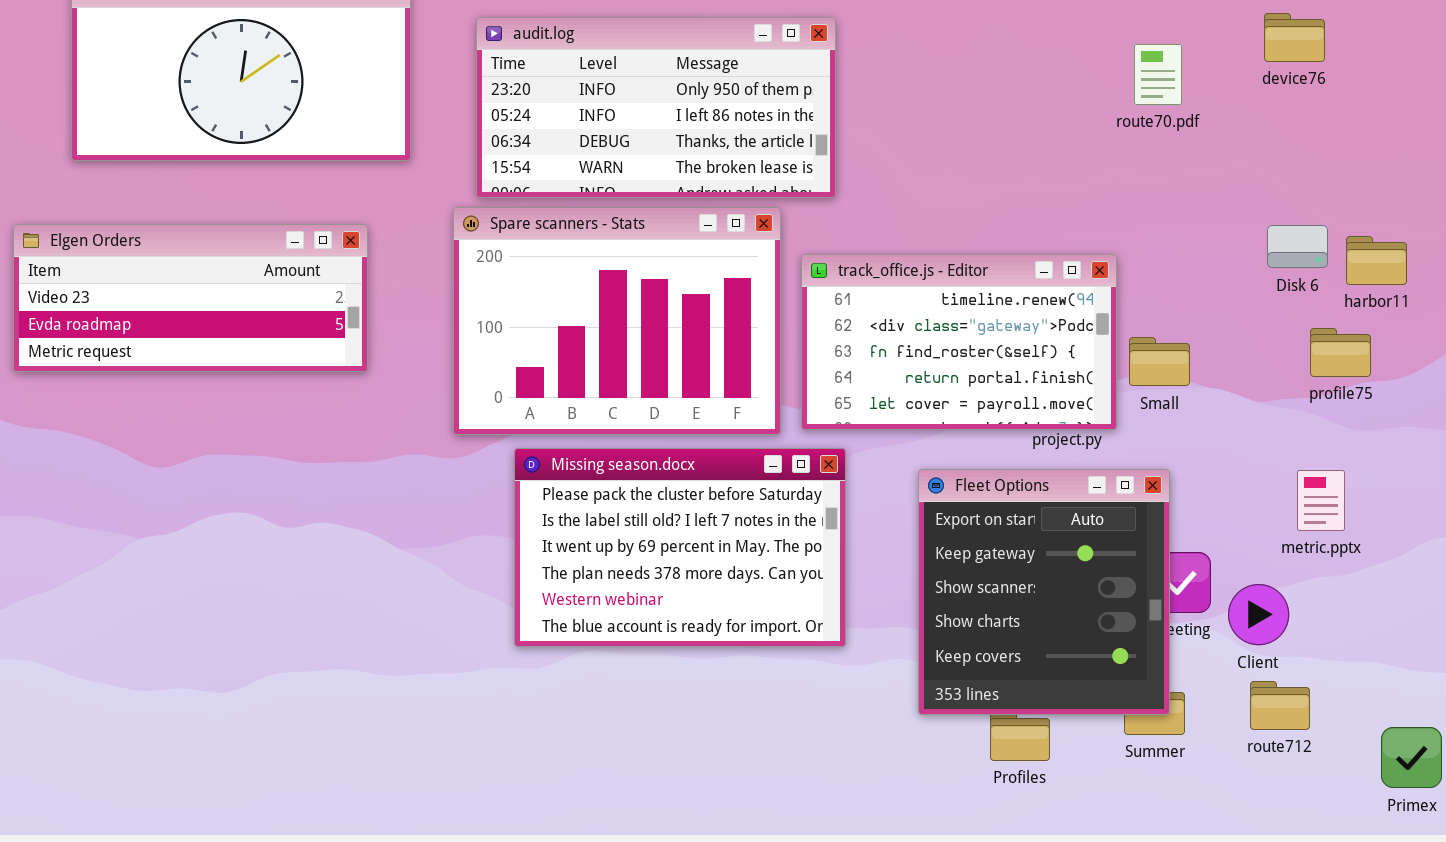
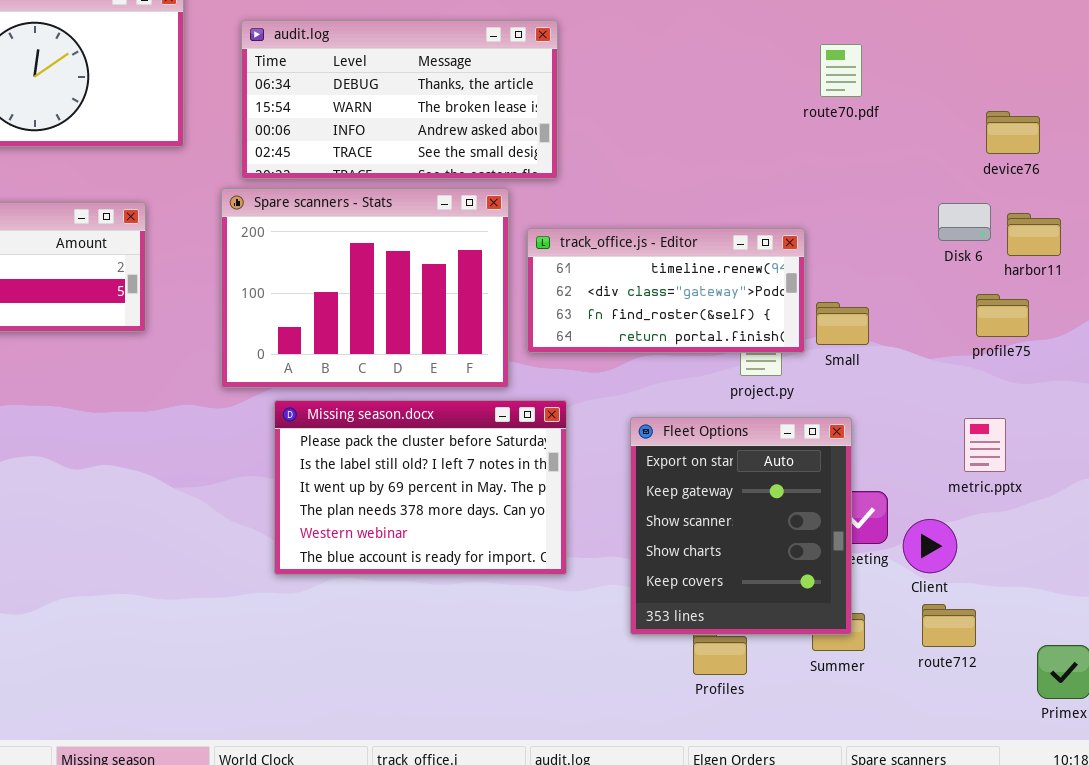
device76: [1264,13,1325,62] -> [986,111,1040,154], moved
audit.log: [476,17,836,198] -> [241,20,558,179], scrolled down 2 rows
track_office.js - Editor: [801,254,1117,430] -> [527,228,805,353], resized

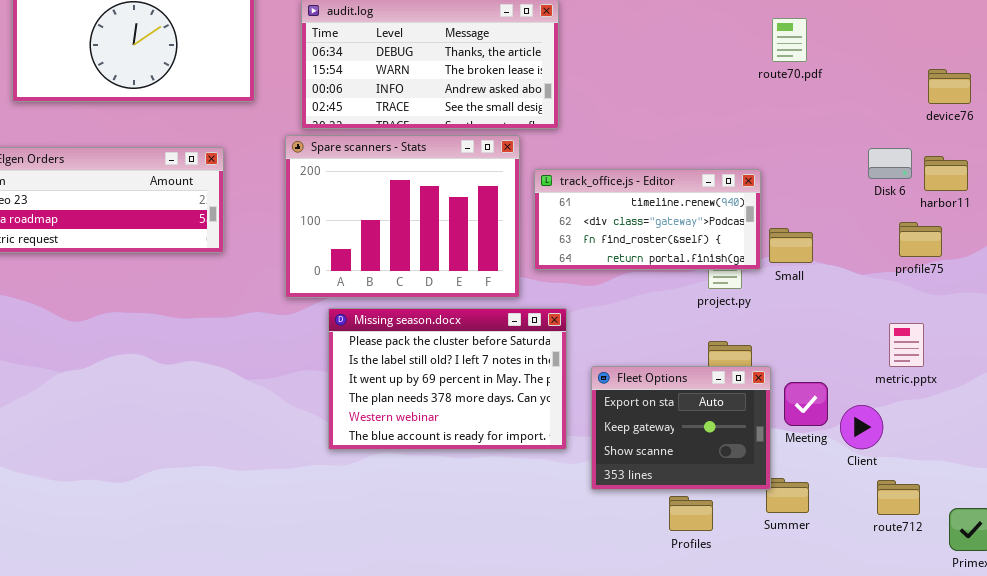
device76: [986,111,1040,154] -> [928,69,971,104], moved
Fleet Options: [630,417,852,635] -> [591,366,771,490], moved, resized
route712: [922,604,976,647] -> [877,480,920,515], moved

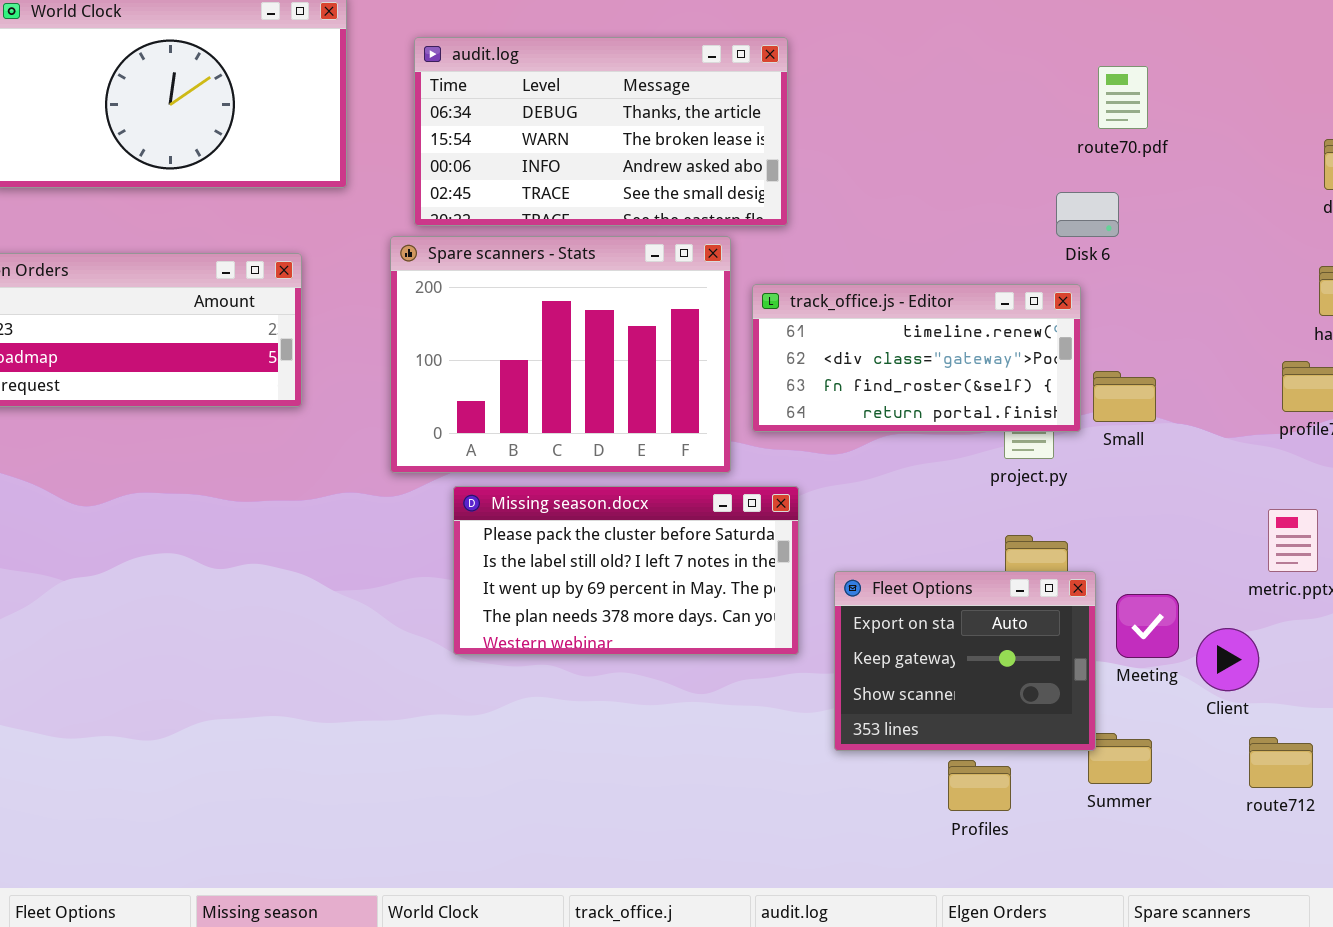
Disk 6: [868,148,912,179] -> [1056,192,1119,237], moved
Missing season.docx: [328,308,567,450] -> [453,486,799,655], resized

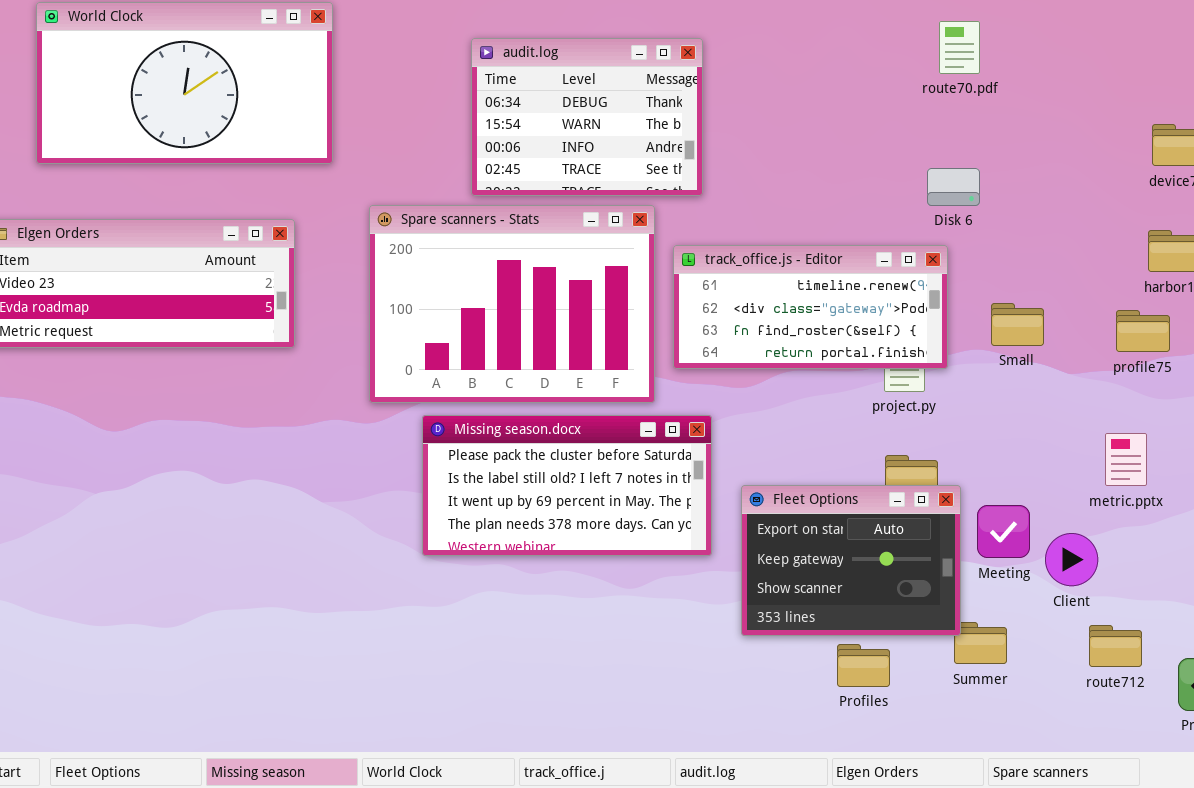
audit.log: [414,37,788,226] -> [471,38,703,196], resized
route70.pdf: [1098,66,1148,129] -> [939,21,980,74], moved
Small: [1093,371,1156,422] -> [991,303,1044,346], moved

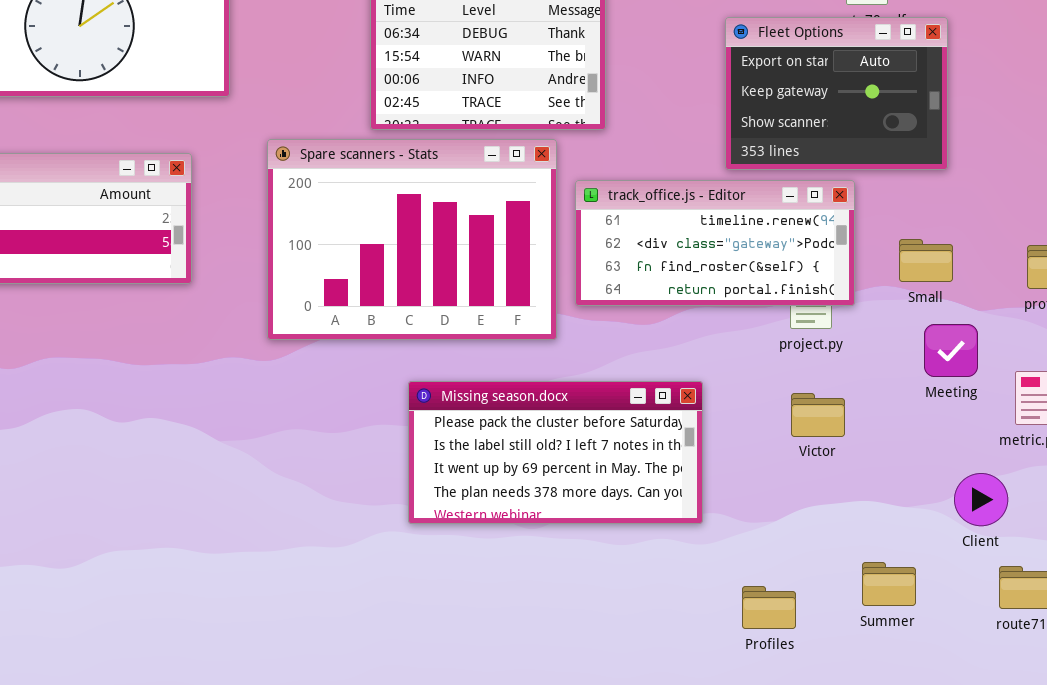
Missing season.docx: [422,415,712,556] -> [408,381,703,524], moved
Fleet Options: [741,485,961,636] -> [725,17,948,170], moved
Meeting: [977,505,1030,558] -> [924,324,978,377], moved

